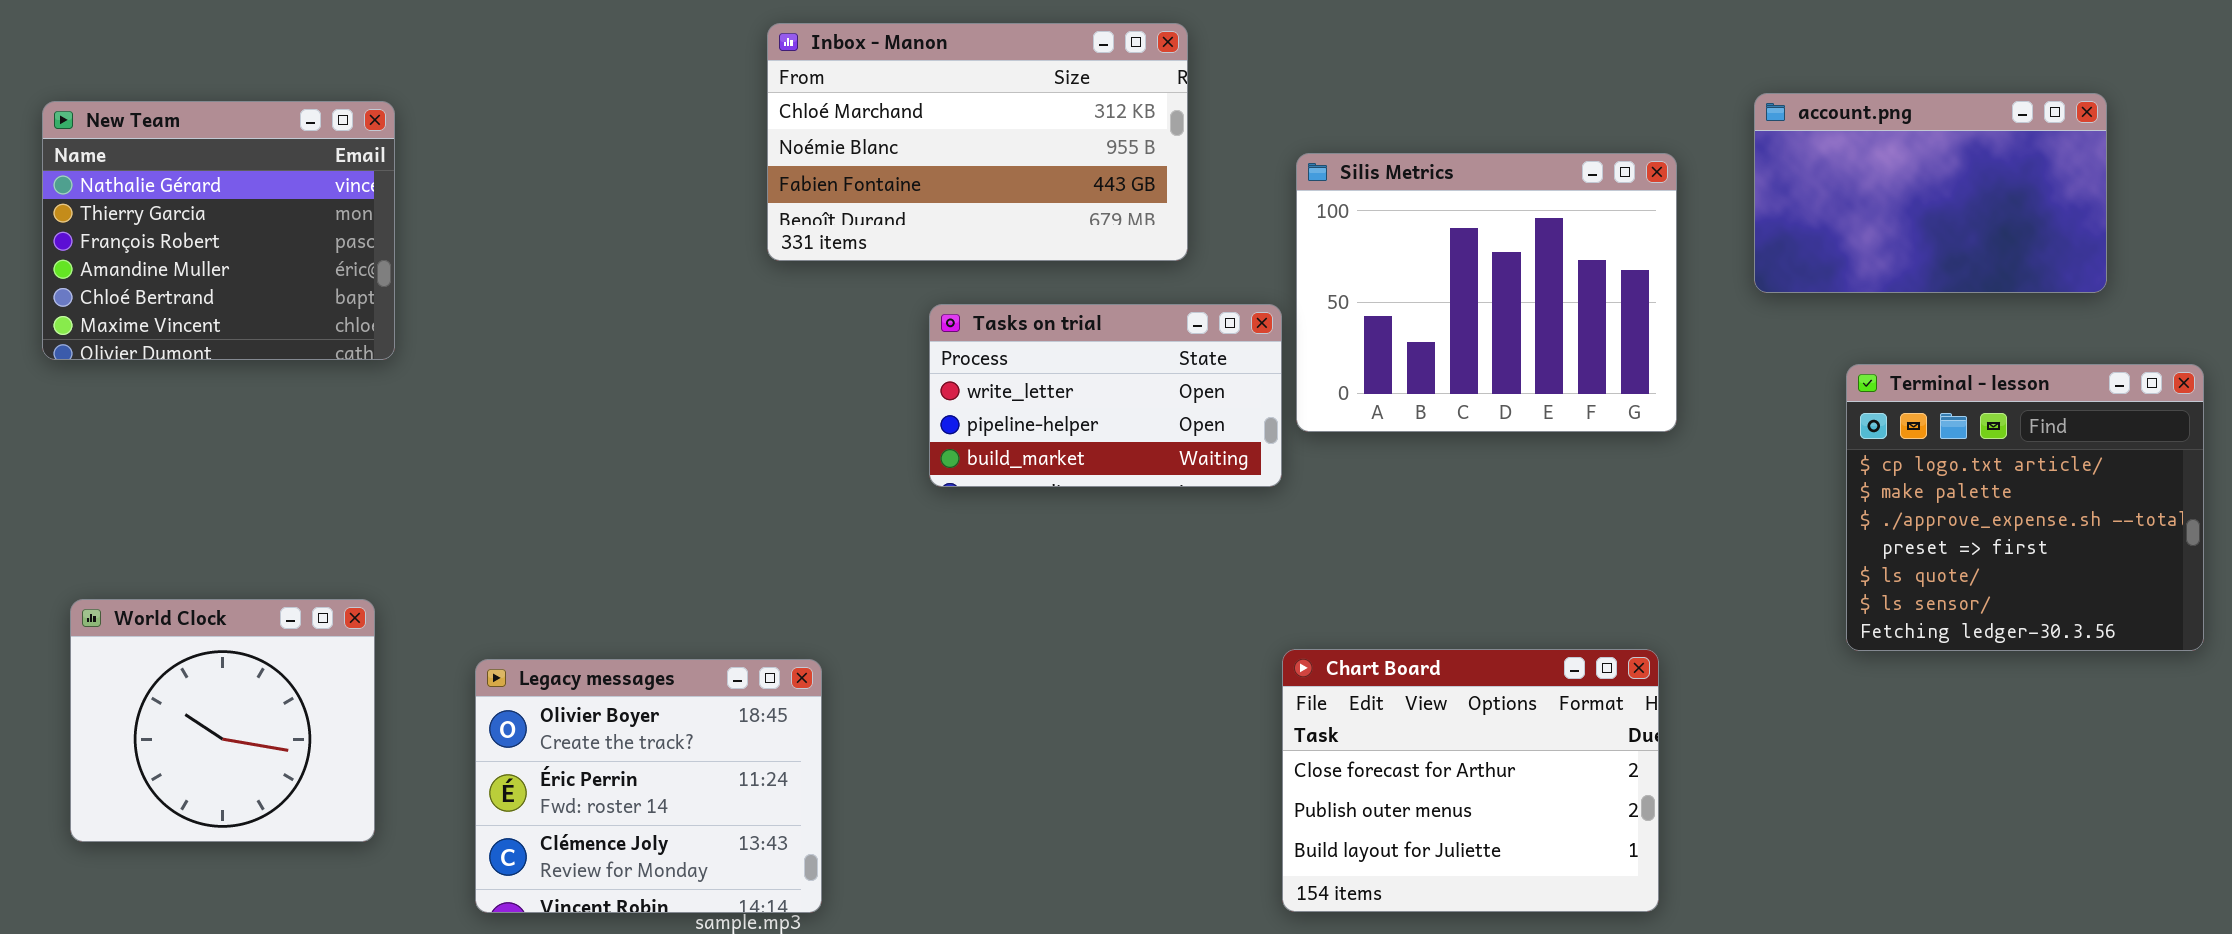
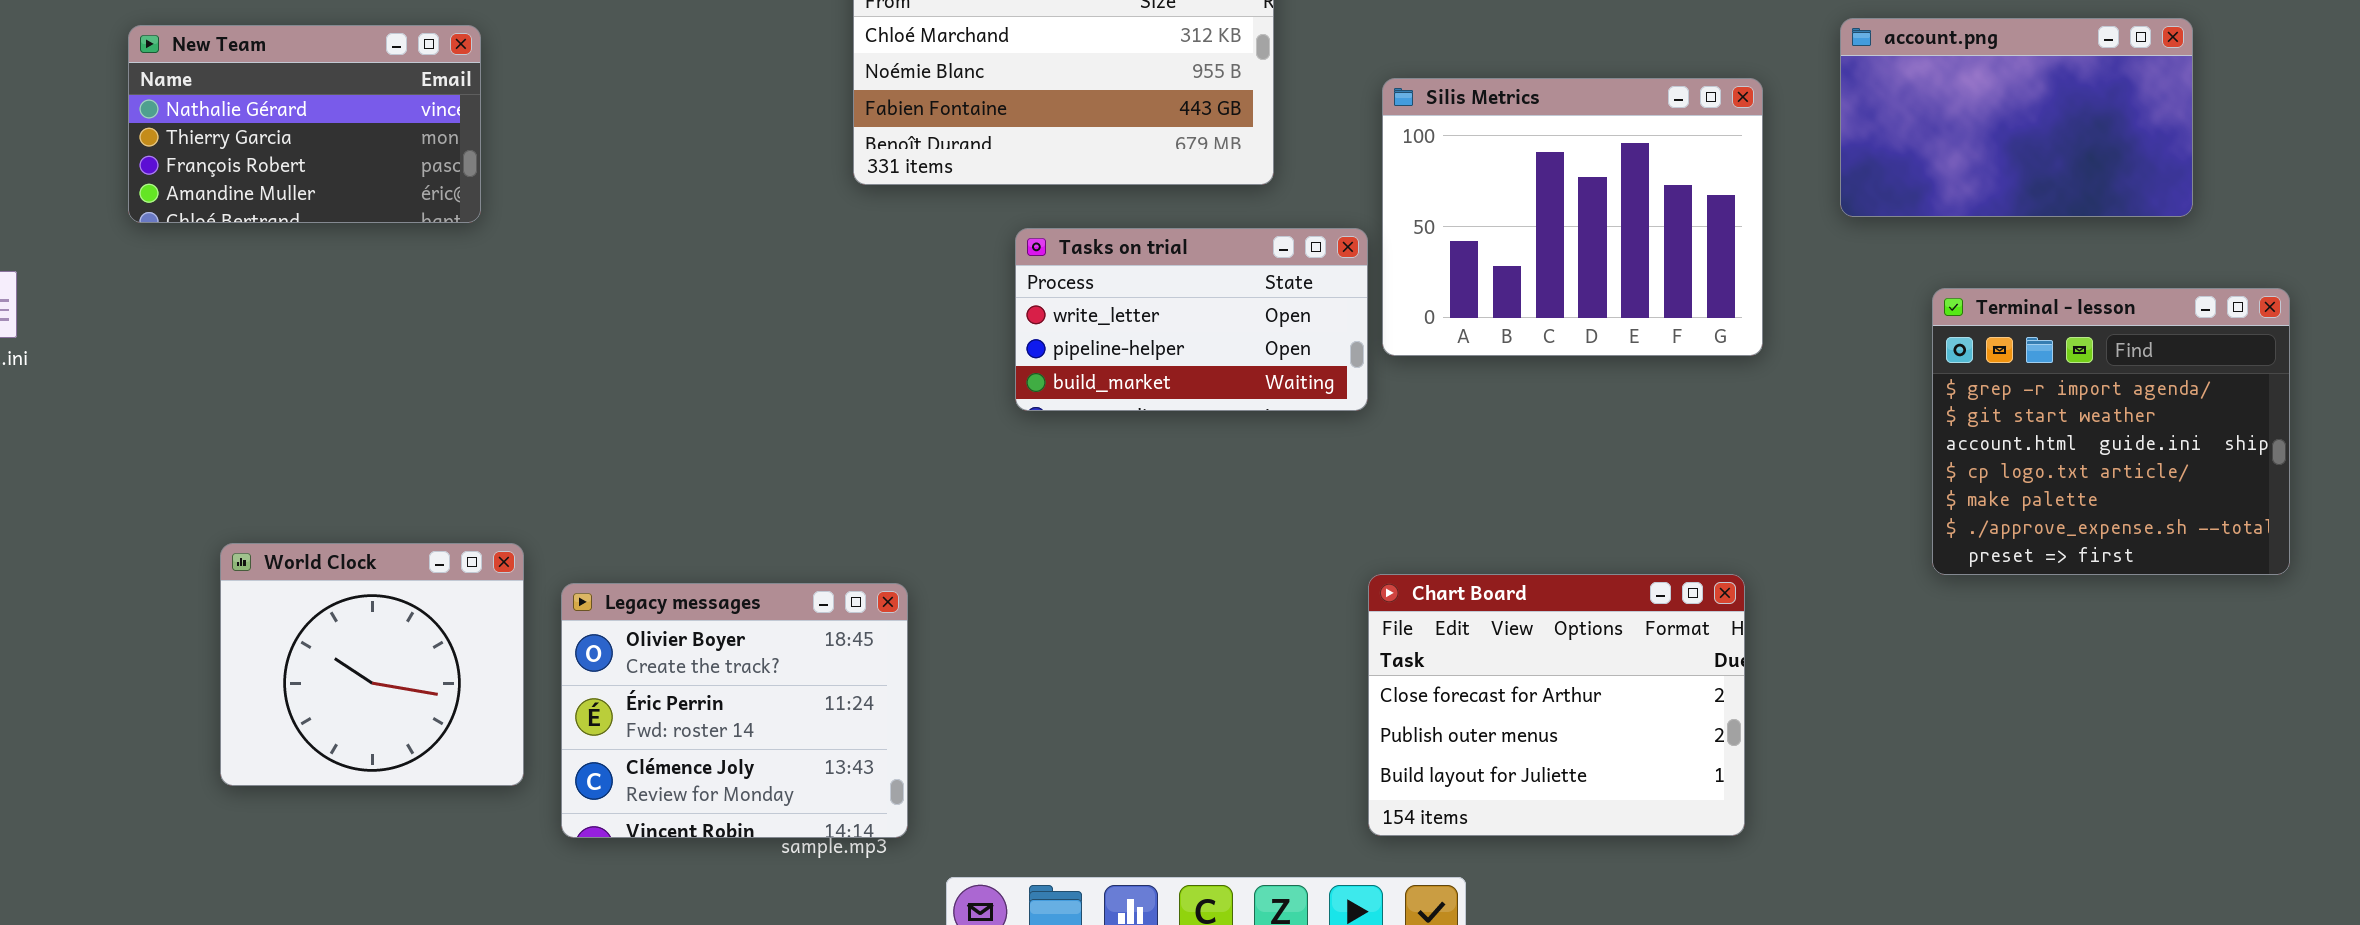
New Team: [42,101,395,360] -> [128,25,481,223], resized
Terminal - lesson: [1846,364,2204,651] -> [1932,288,2290,575], scrolled up 3 rows
World Clock: [70,599,375,842] -> [220,543,524,786], moved

